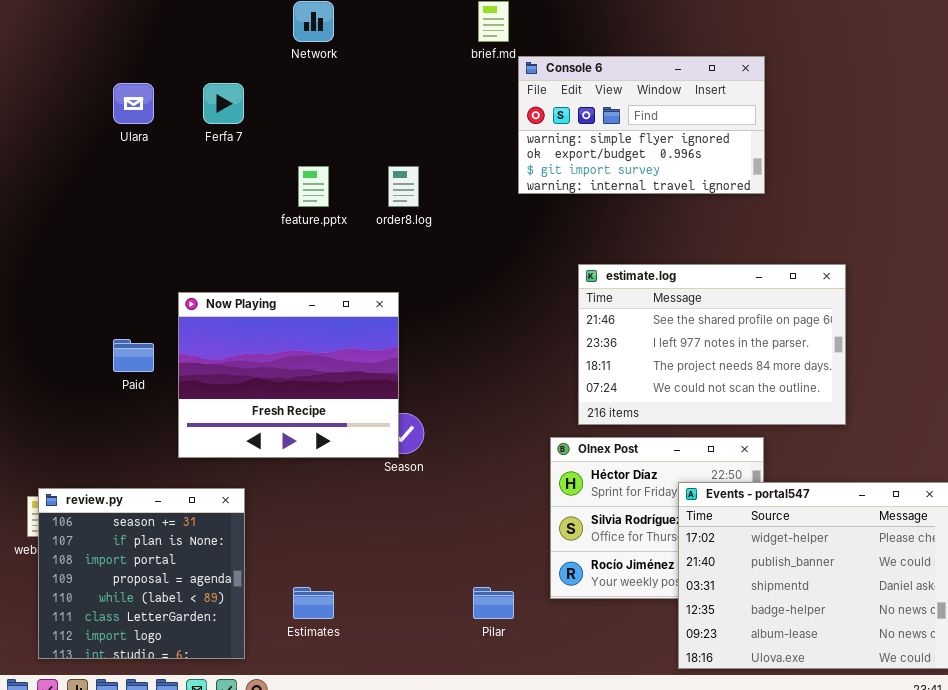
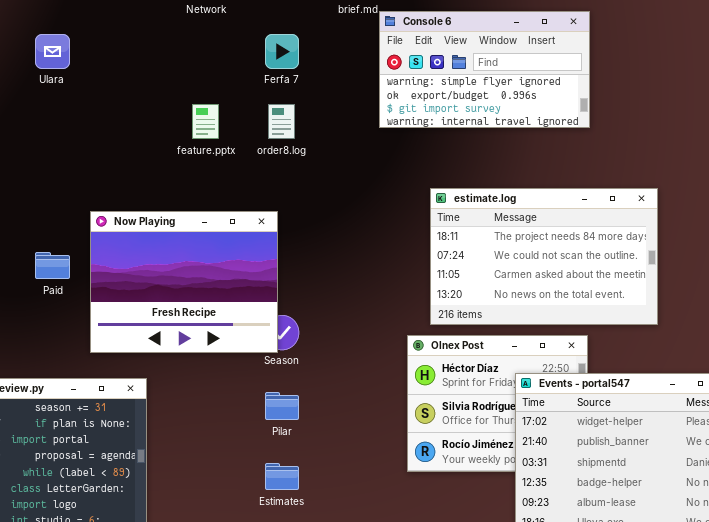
Ferfa 7: [203,83,244,124] -> [265,34,299,69], moved
estimate.log: [578,264,846,425] -> [430,188,658,325], scrolled down 2 rows
Estimates: [293,587,334,619] -> [265,463,299,490], moved
Pilar: [473,587,514,619] -> [265,392,299,420], moved

